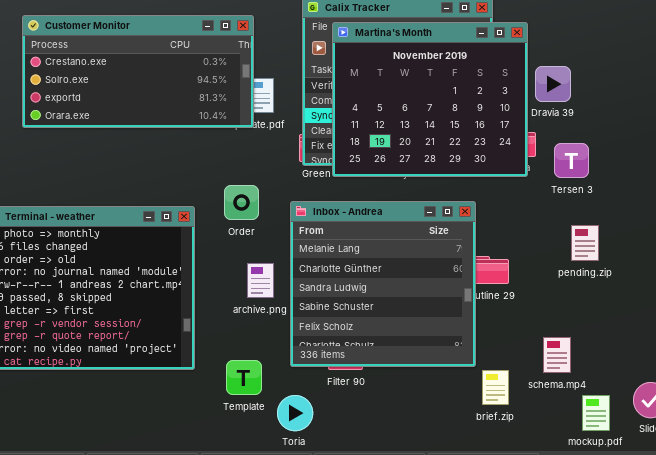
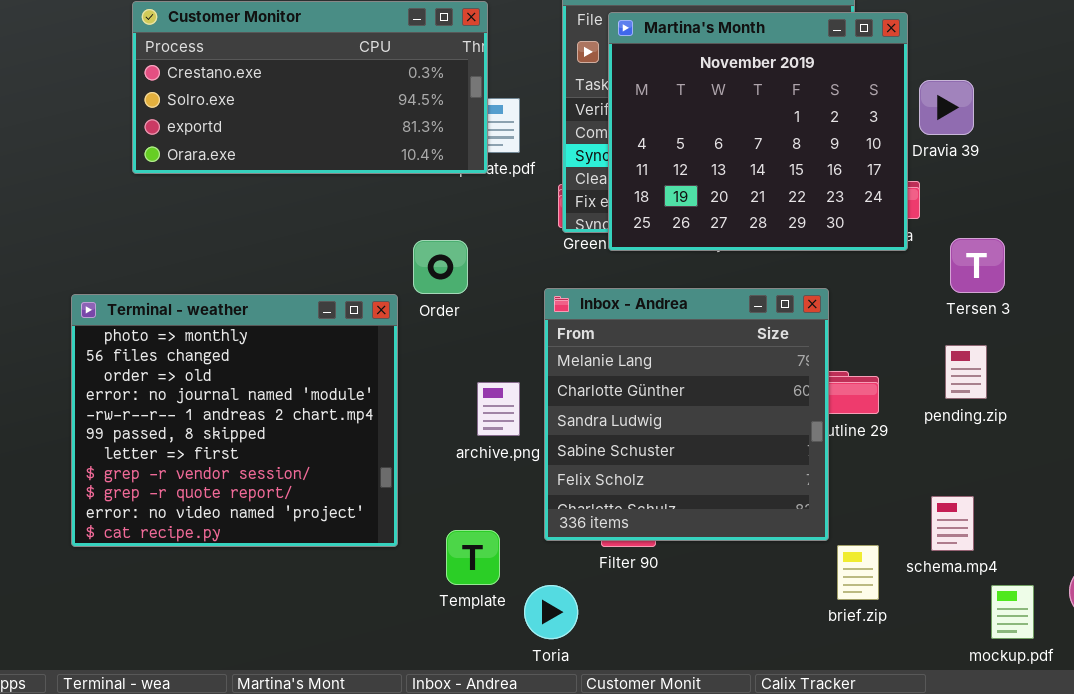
Tersen 3: [554,143,589,178] -> [950,238,1005,293], moved
Order: [224,185,259,220] -> [413,240,468,294], moved
pending.zip: [571,225,599,261] -> [945,345,987,399], moved

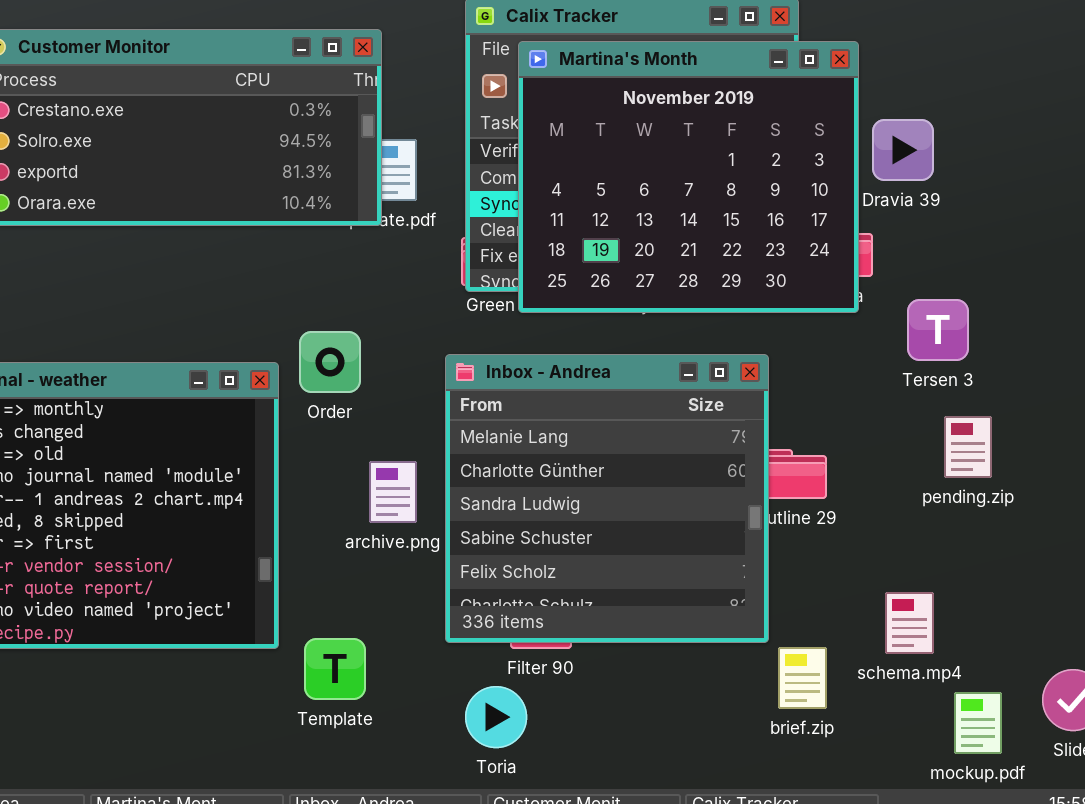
Order: [413,240,468,294] -> [299,331,361,393], moved
pending.zip: [945,345,987,399] -> [944,416,992,478], moved
Template: [446,530,500,585] -> [304,638,366,700], moved
Toria: [524,585,578,639] -> [465,686,527,748], moved

